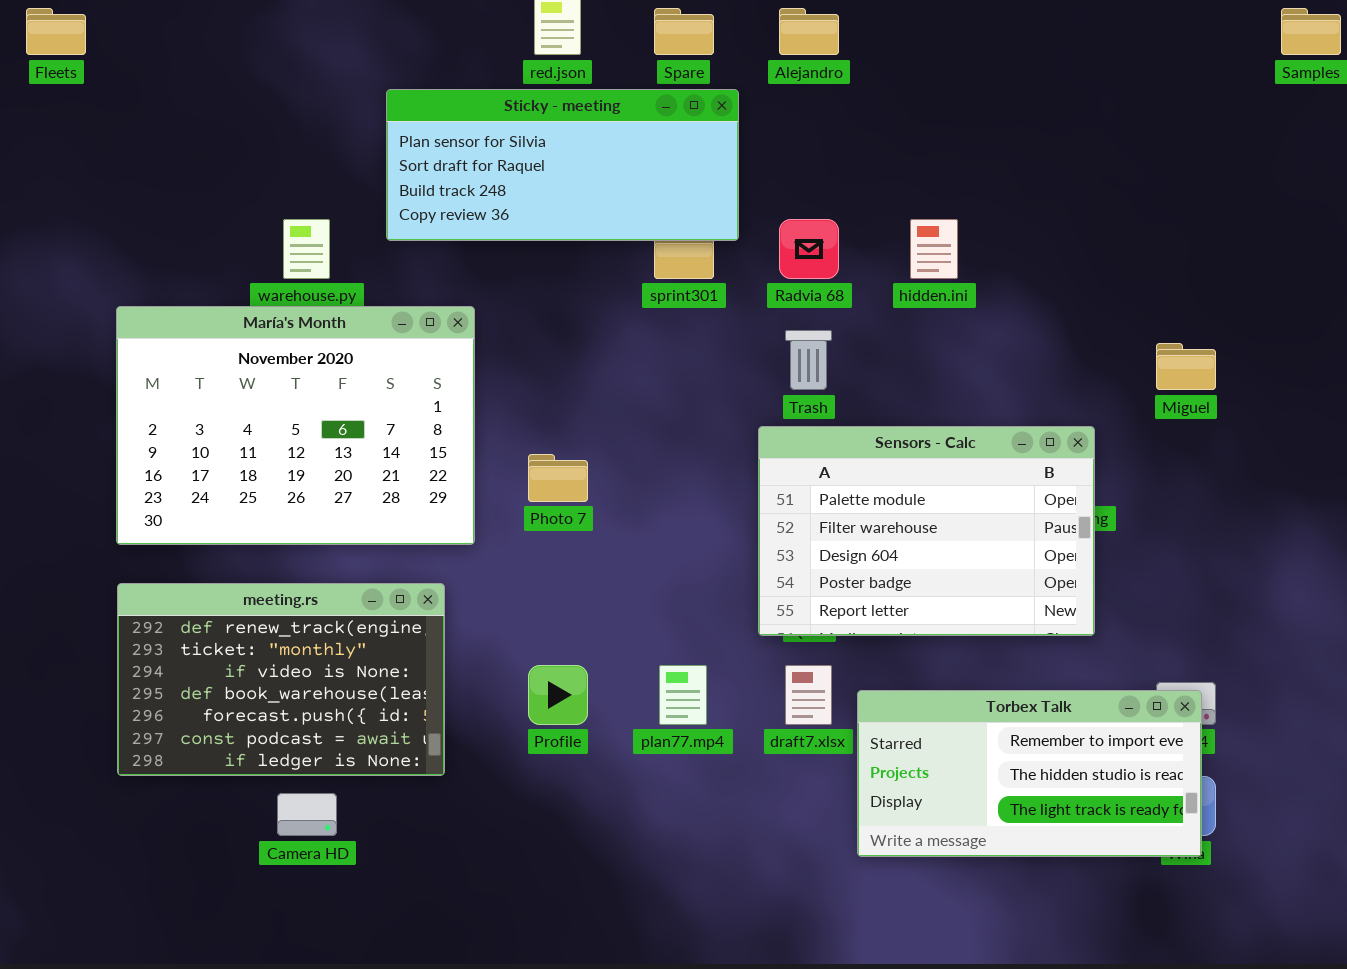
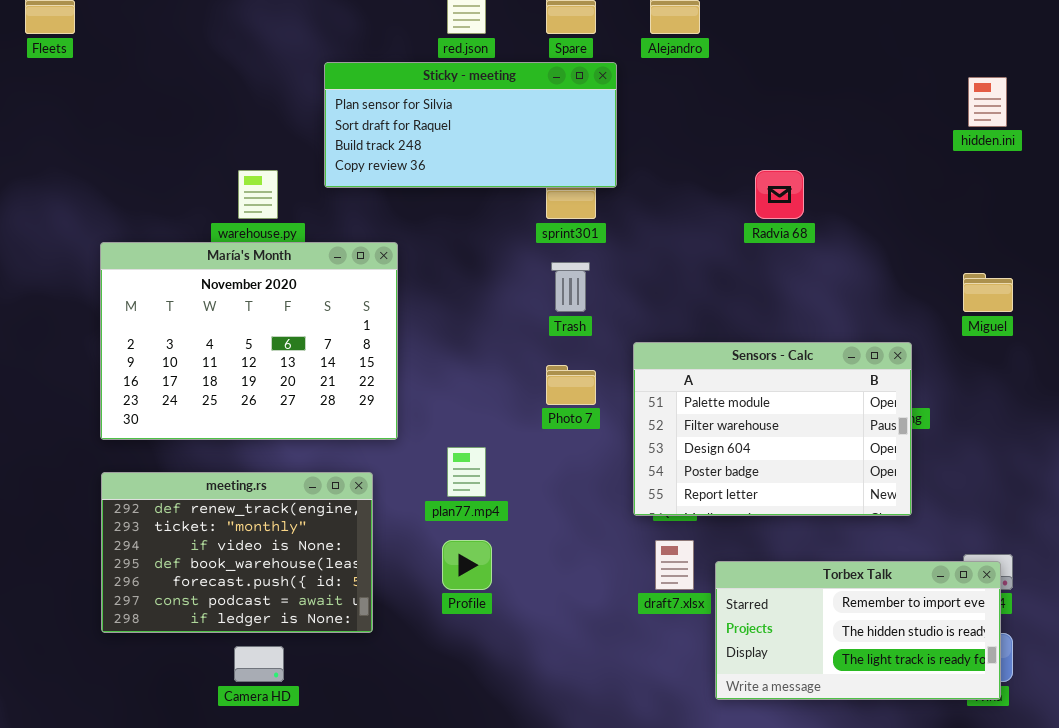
Radvia 68: [779,219,839,279] -> [755,170,804,219], moved
hidden.ini: [910,219,958,279] -> [968,77,1007,127], moved
Trash: [785,330,832,390] -> [551,262,590,312], moved
Photo 7: [528,454,588,502] -> [546,365,596,405], moved
plan77.mp4: [659,665,707,725] -> [447,447,486,497], moved

